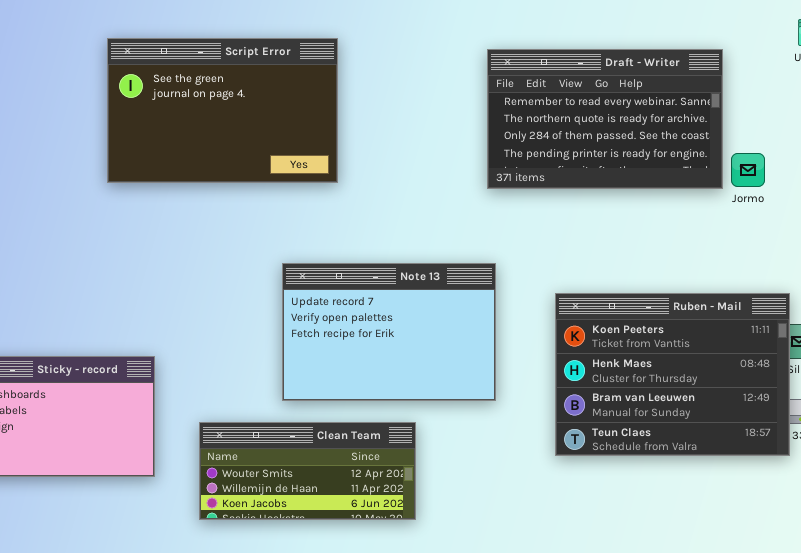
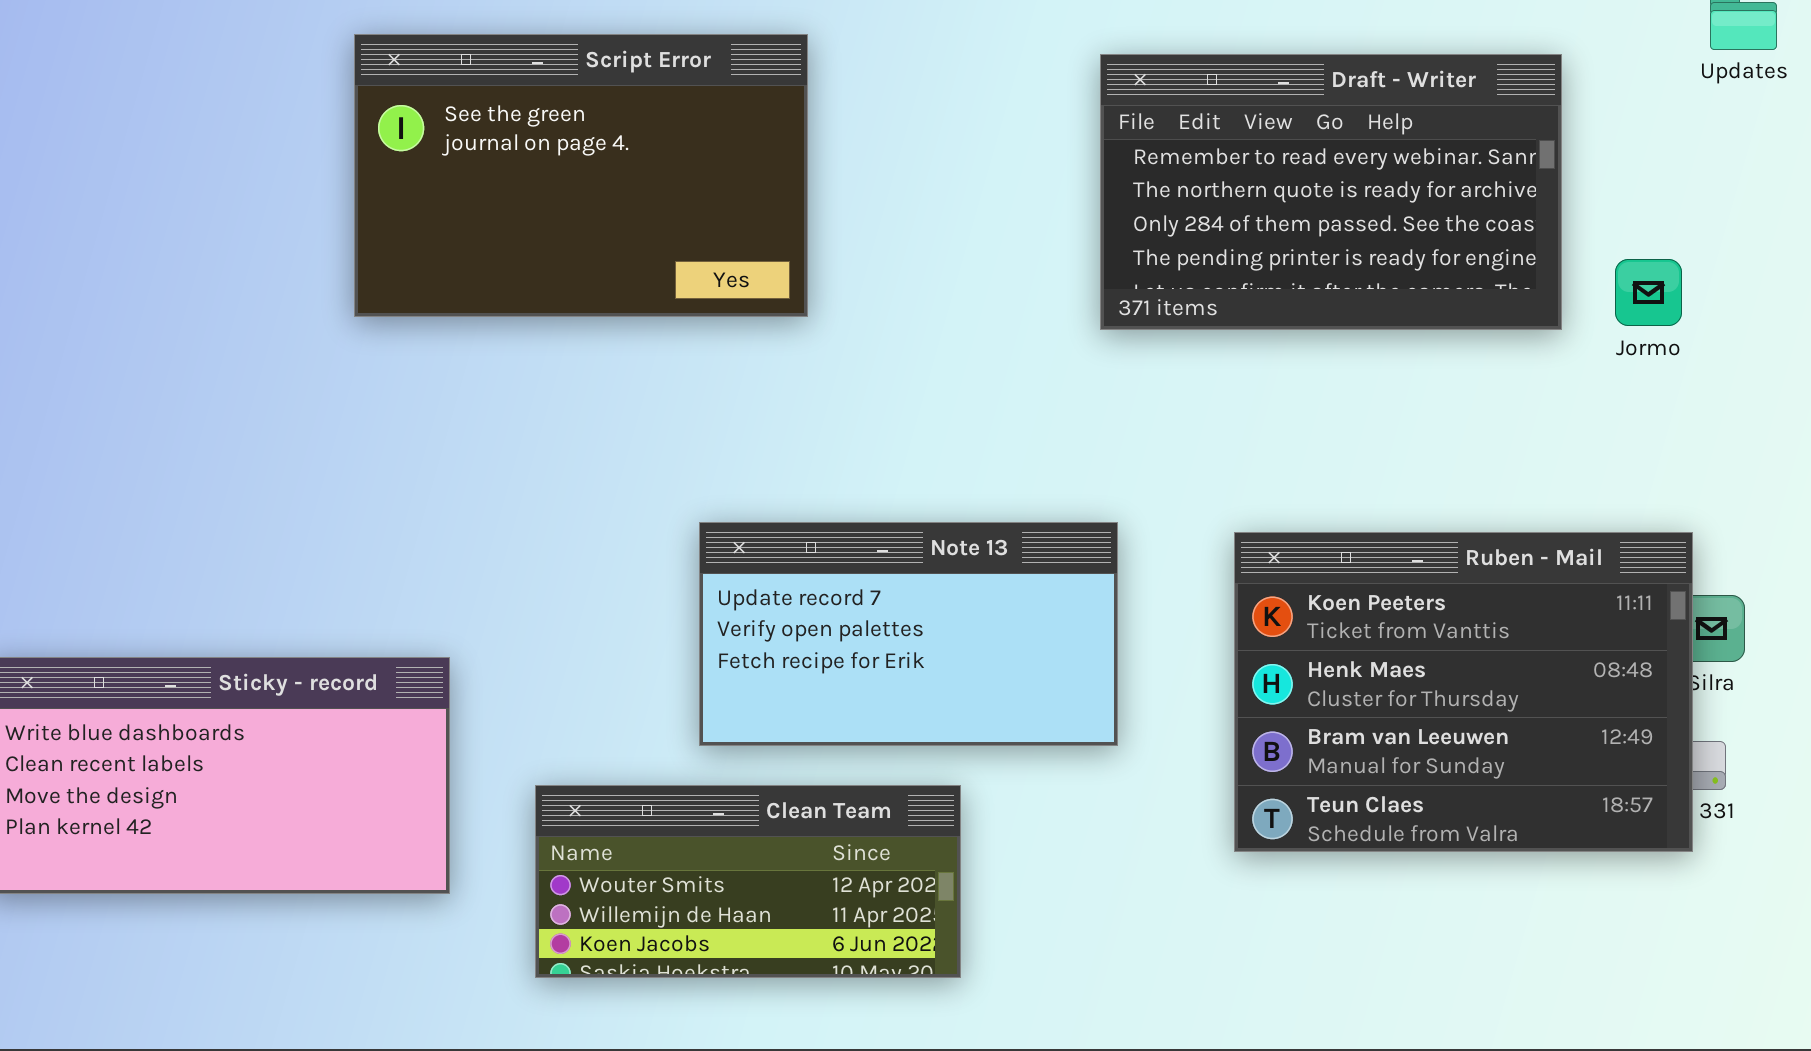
Jormo: [731,153,765,187] -> [1615,259,1682,326], moved
Note 13: [282,263,496,401] -> [699,522,1118,746], resized

